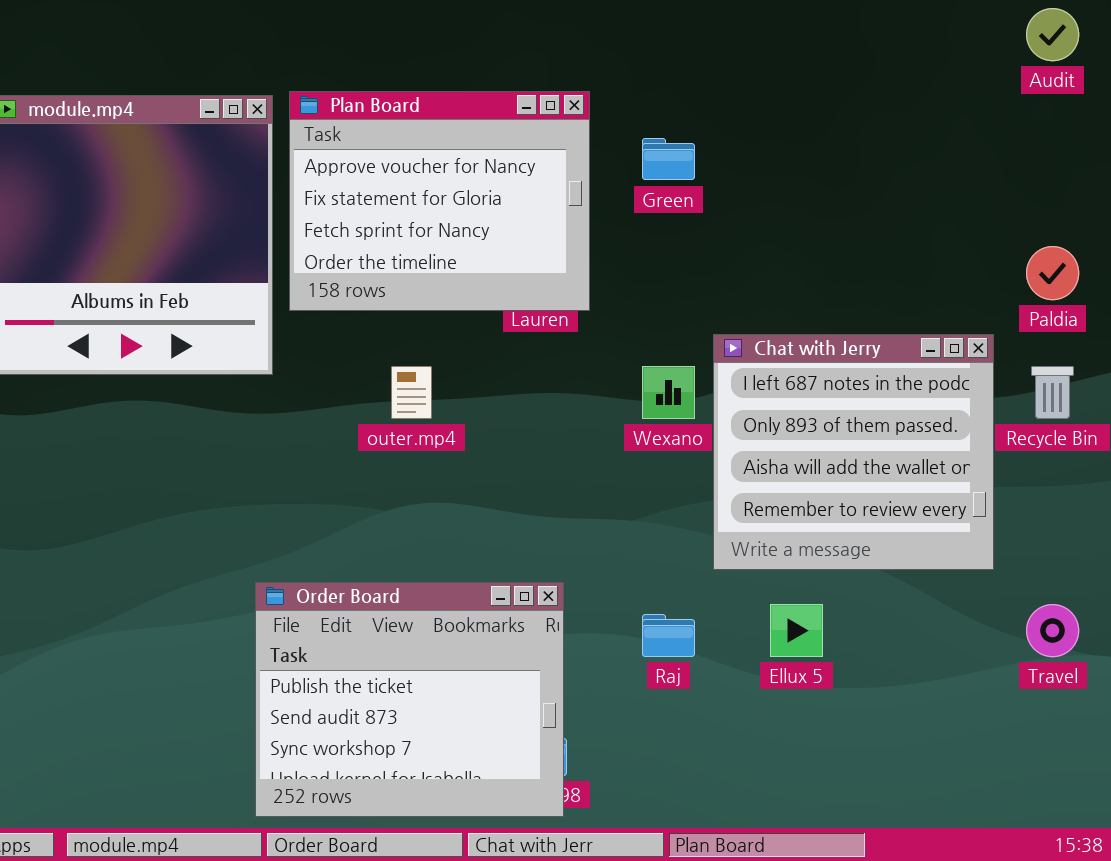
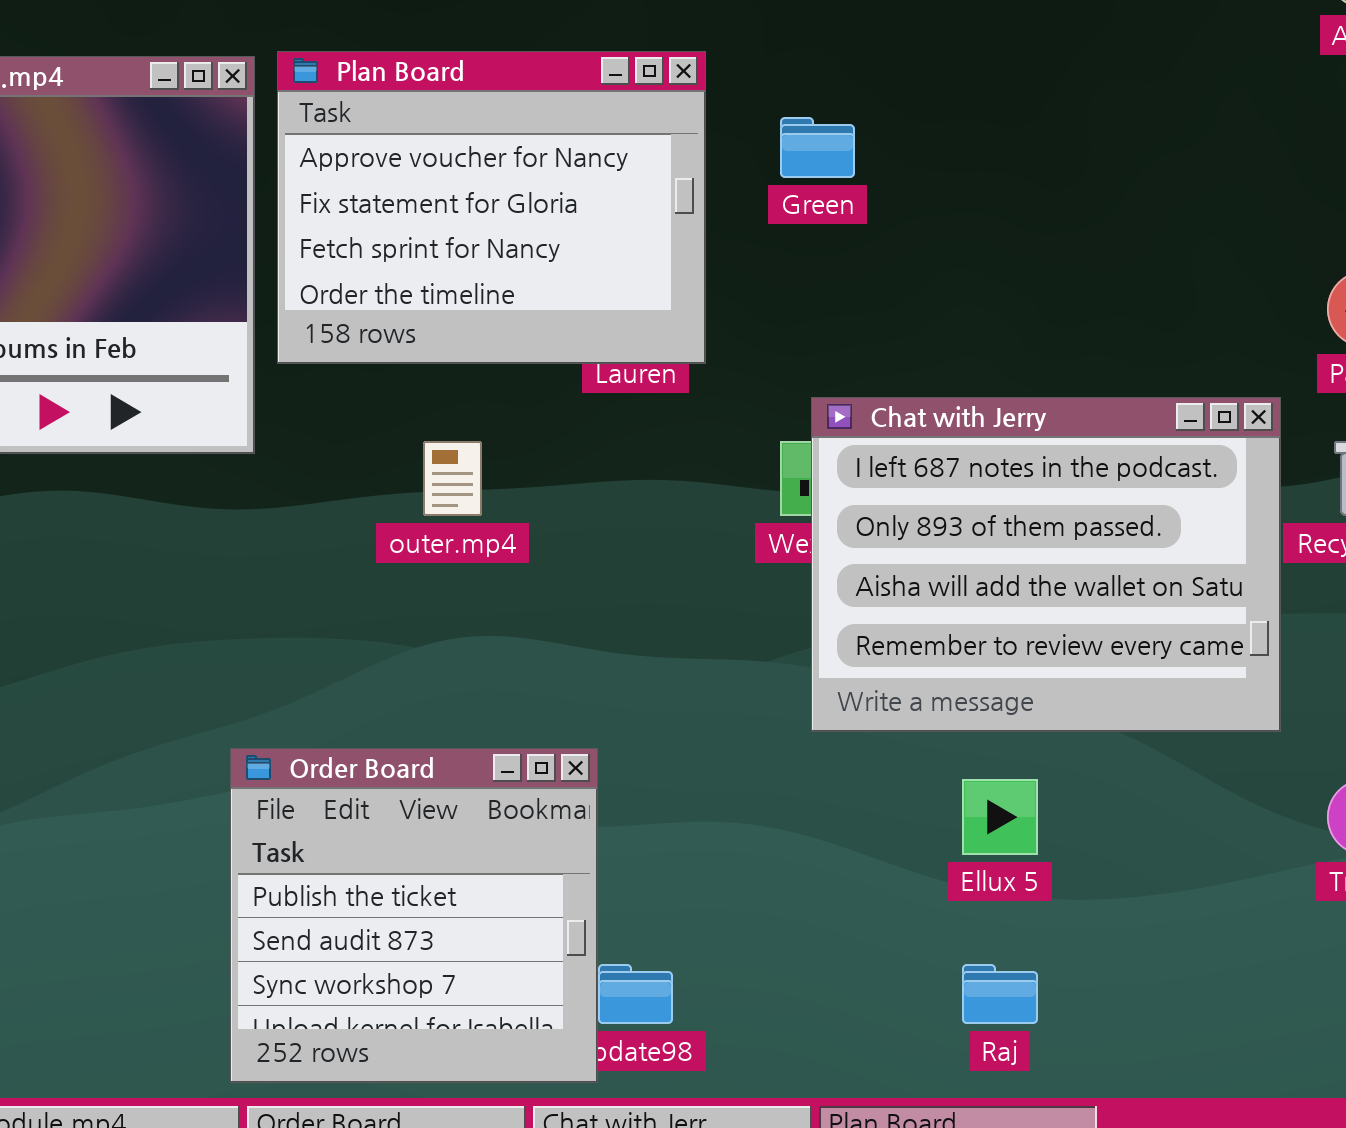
Chat with Jerry: [713,334,994,570] -> [811,397,1281,732], resized
Order Board: [255,582,564,817] -> [230,748,598,1083], resized
Raj: [642,614,695,657] -> [962,964,1038,1024], moved

